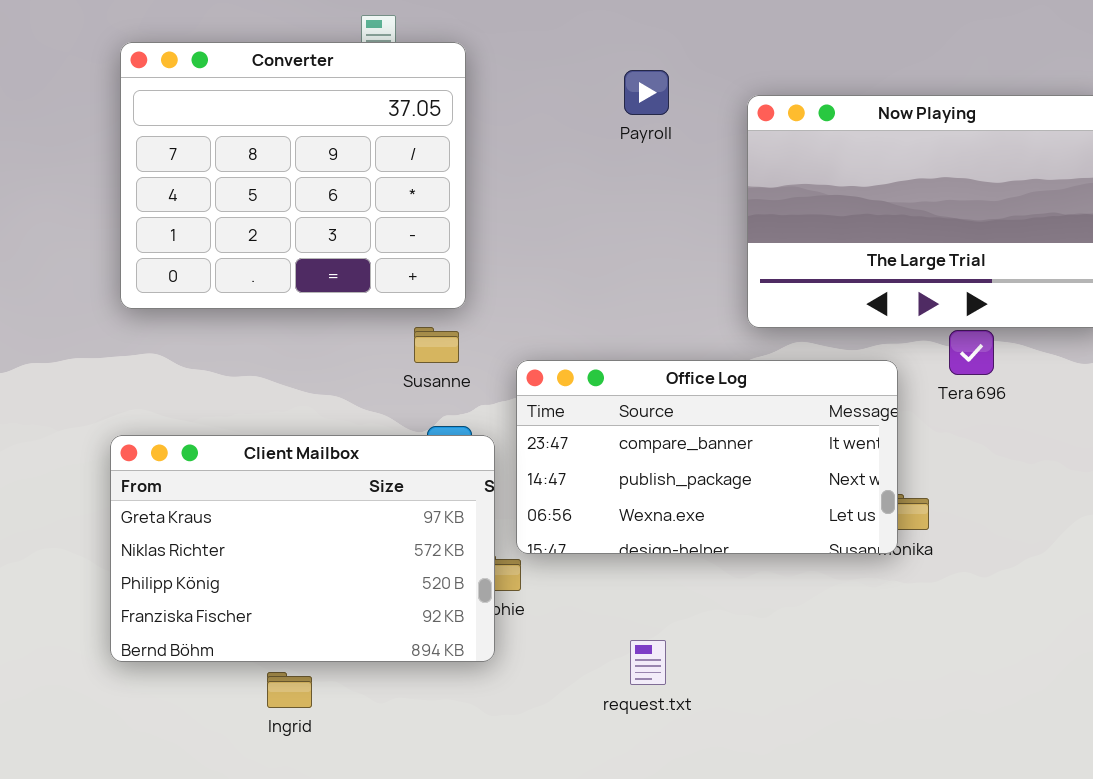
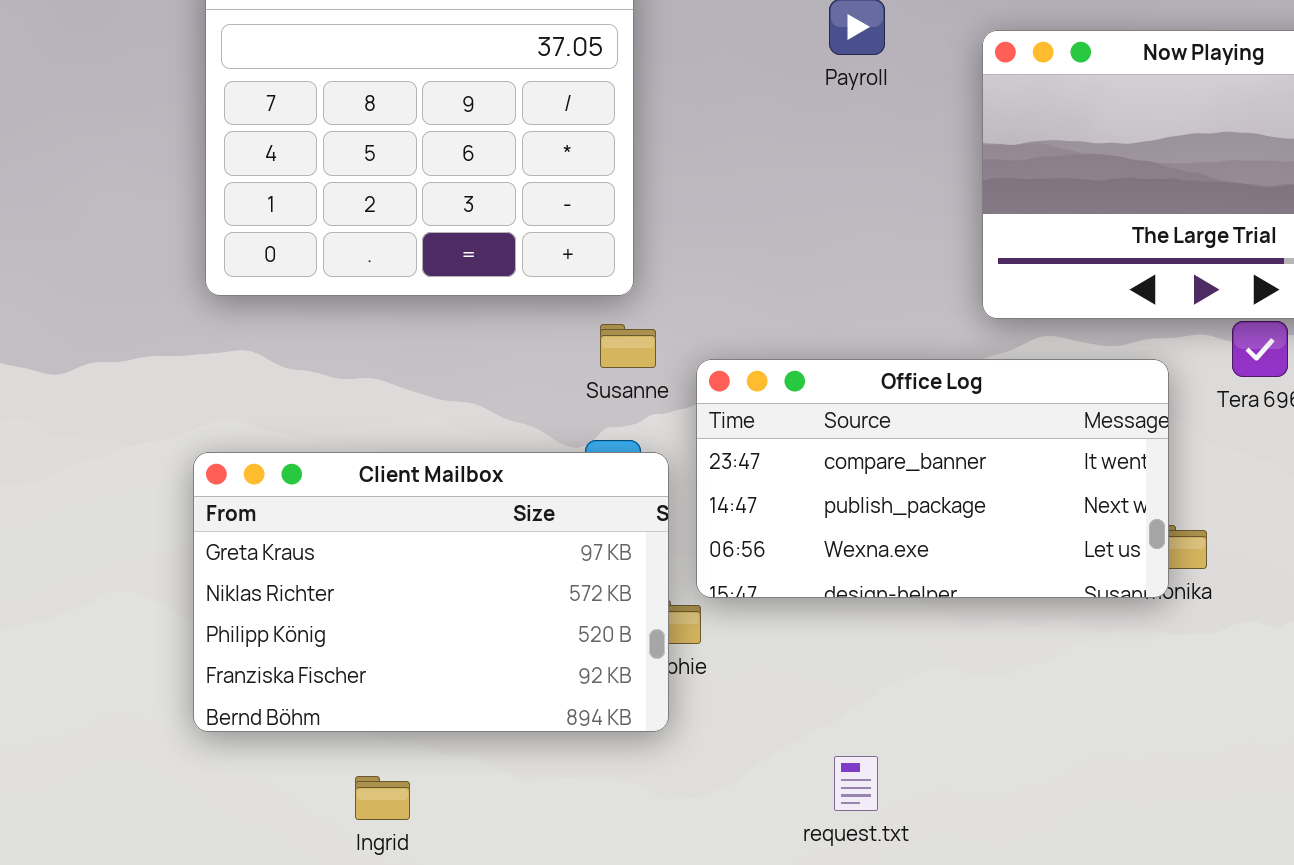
Susanne: [414,327,459,363] -> [600,324,656,368], moved
request.txt: [630,640,666,685] -> [834,756,878,811], moved
Ingrid: [267,672,312,708] -> [355,776,410,820], moved

